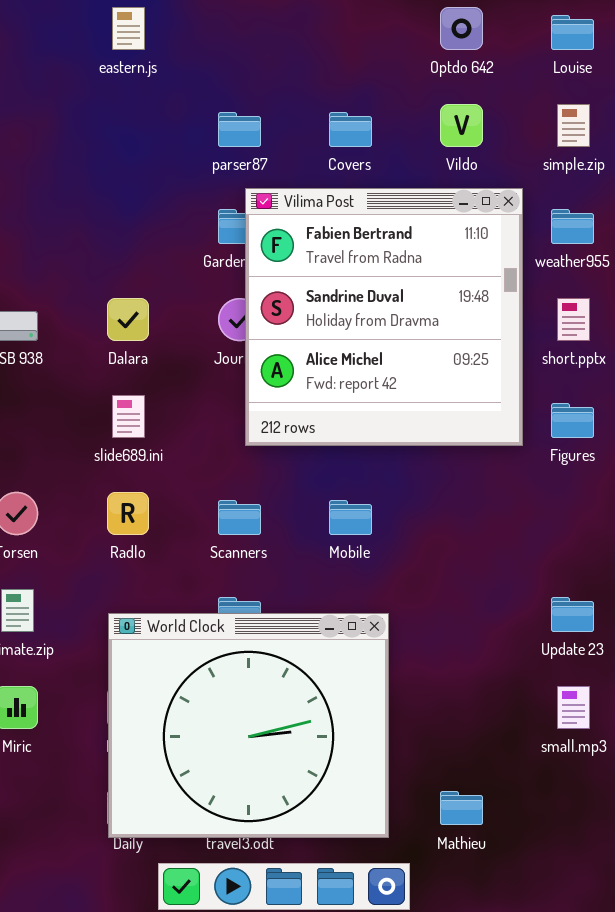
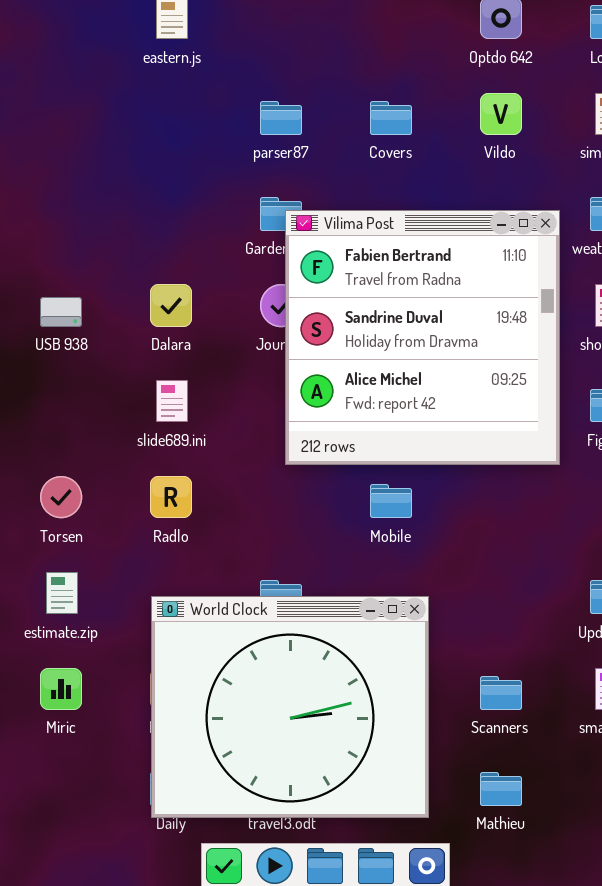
Vilima Post: [245,188,523,446] -> [285,210,560,465], moved
Scanners: [218,500,261,535] -> [480,676,522,710], moved

